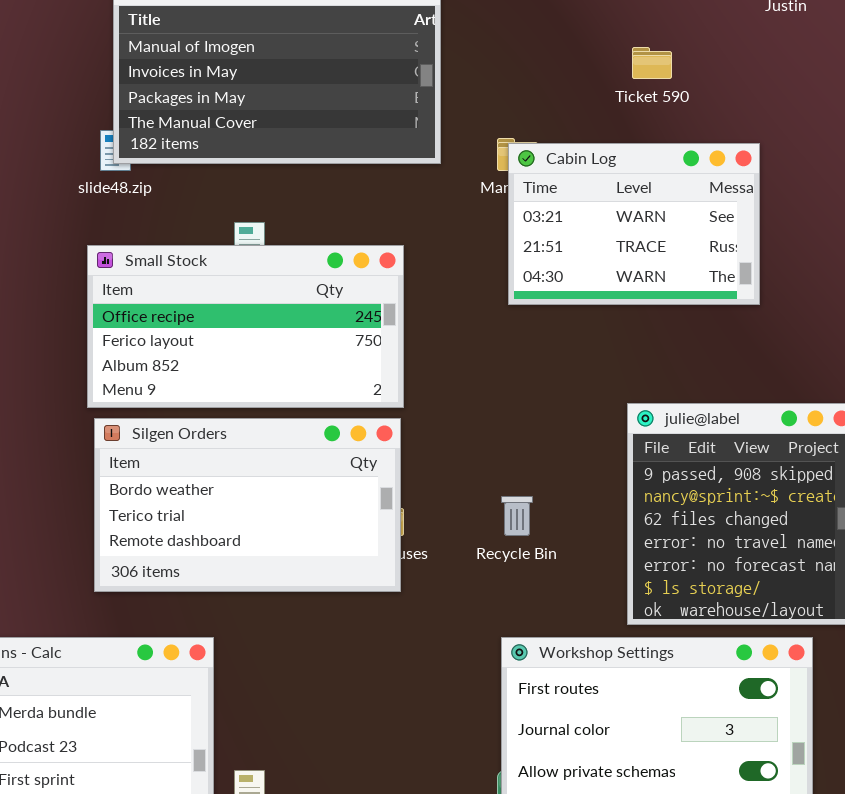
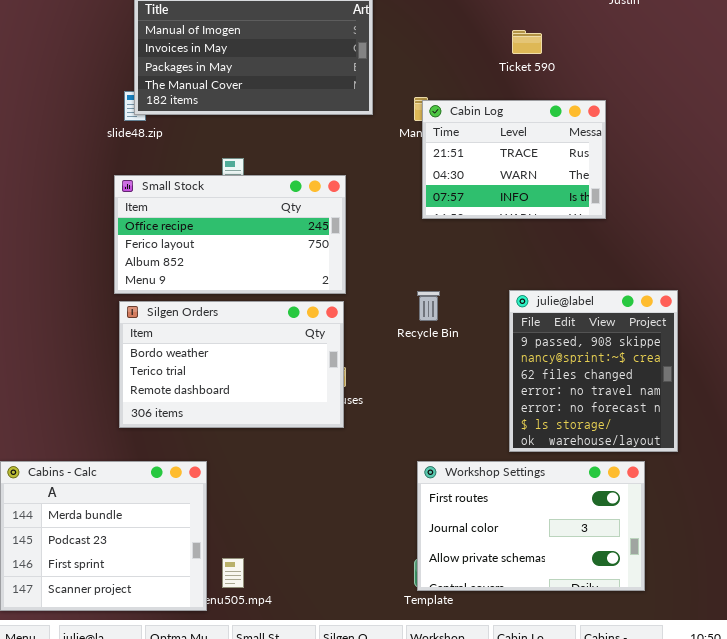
Cabin Log: [508,143,760,305] -> [422,100,606,219], scrolled down 1 row
Recycle Bin: [501,496,533,536] -> [417,291,440,321], moved

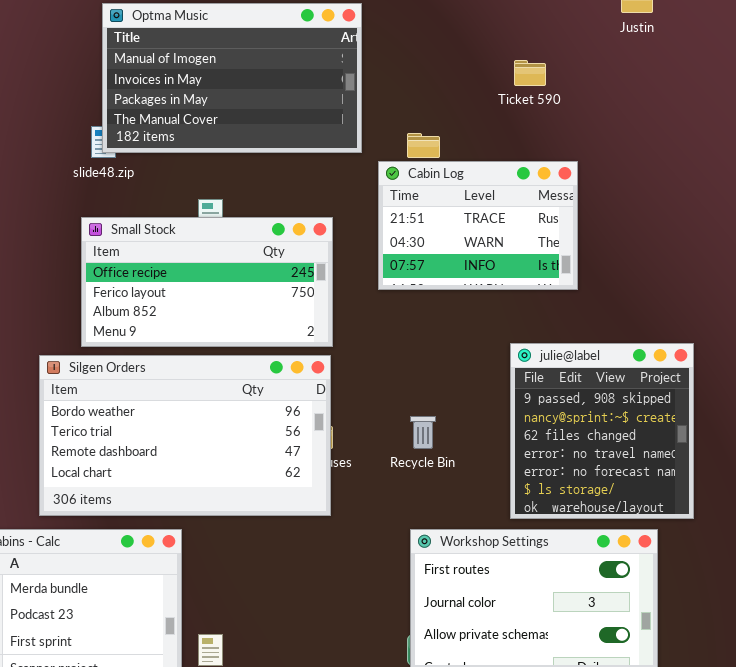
Cabin Log: [422,100,606,219] -> [378,161,578,290], moved
Recycle Bin: [417,291,440,321] -> [410,416,436,449], moved
Silgen Orders: [119,301,344,428] -> [39,355,331,516], resized

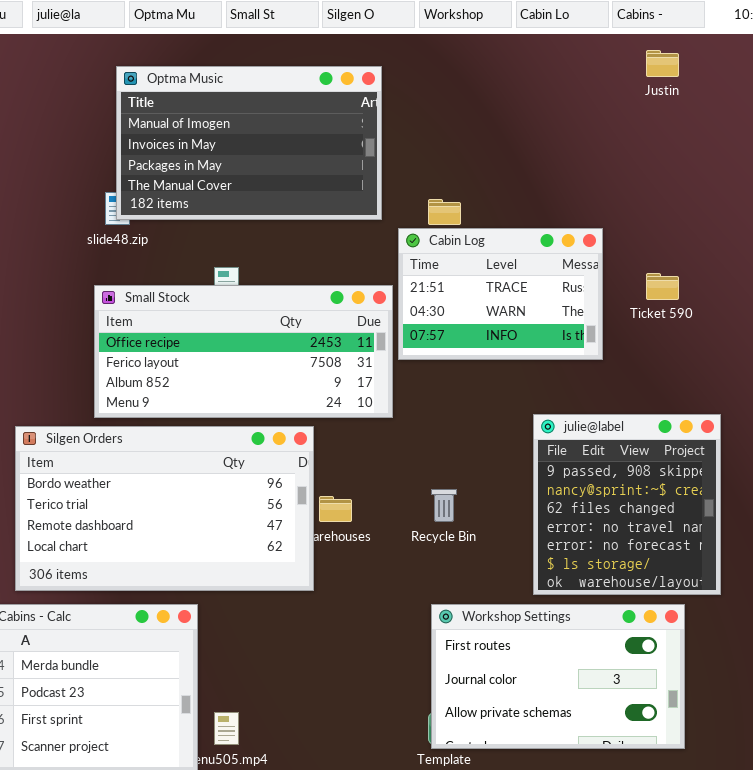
Ticket 590: [514,60,546,86] -> [646,273,679,300], moved
Small Stock: [81,217,333,347] -> [94,285,393,418], resized
Silgen Orders: [39,355,331,516] -> [15,426,314,591], moved

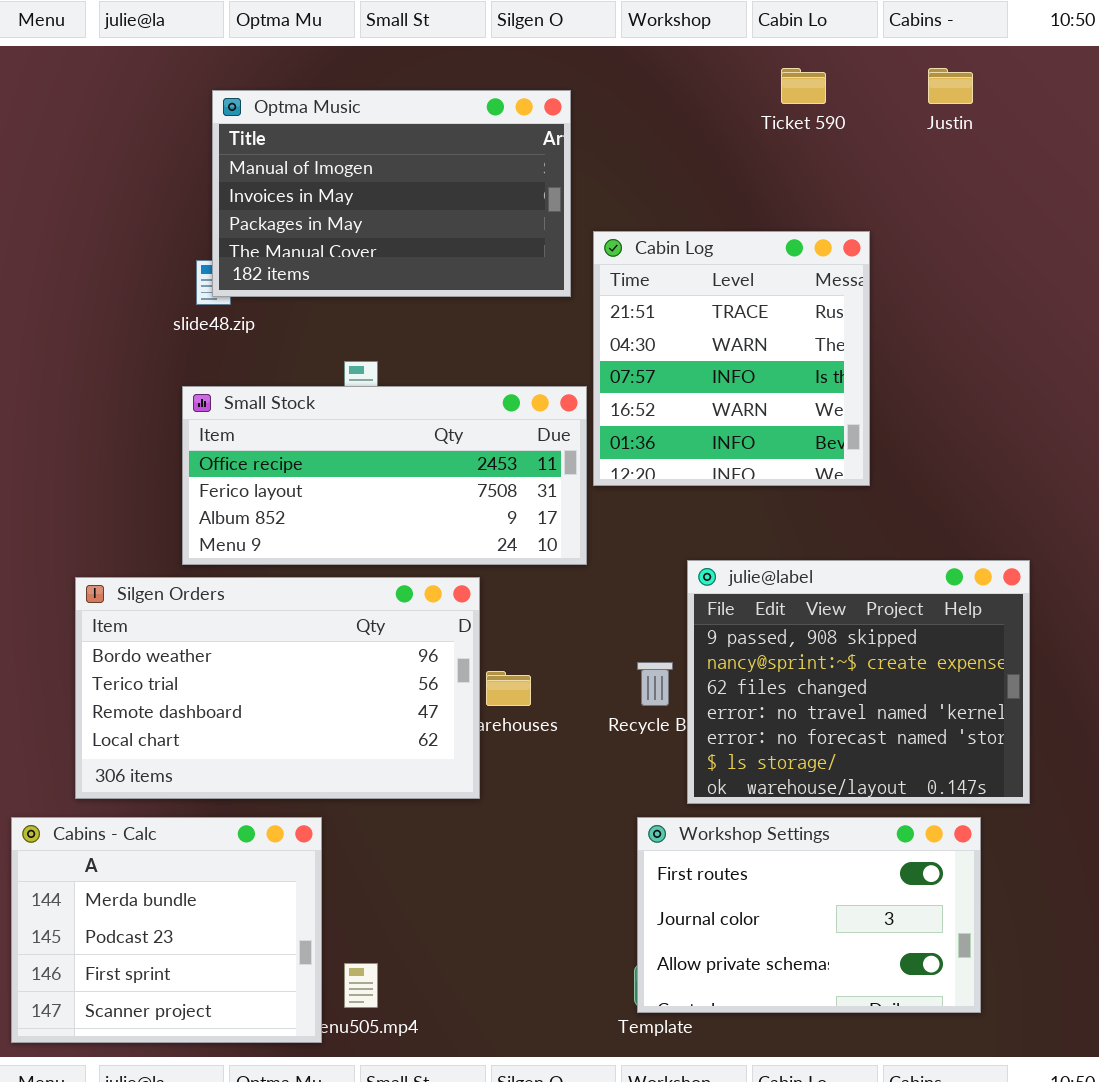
Cabin Log: [398,228,603,360] -> [593,231,870,486], resized
Ticket 590: [646,273,679,300] -> [781,68,826,104], moved
julie@label: [533,414,721,595] -> [687,560,1030,804], resized

